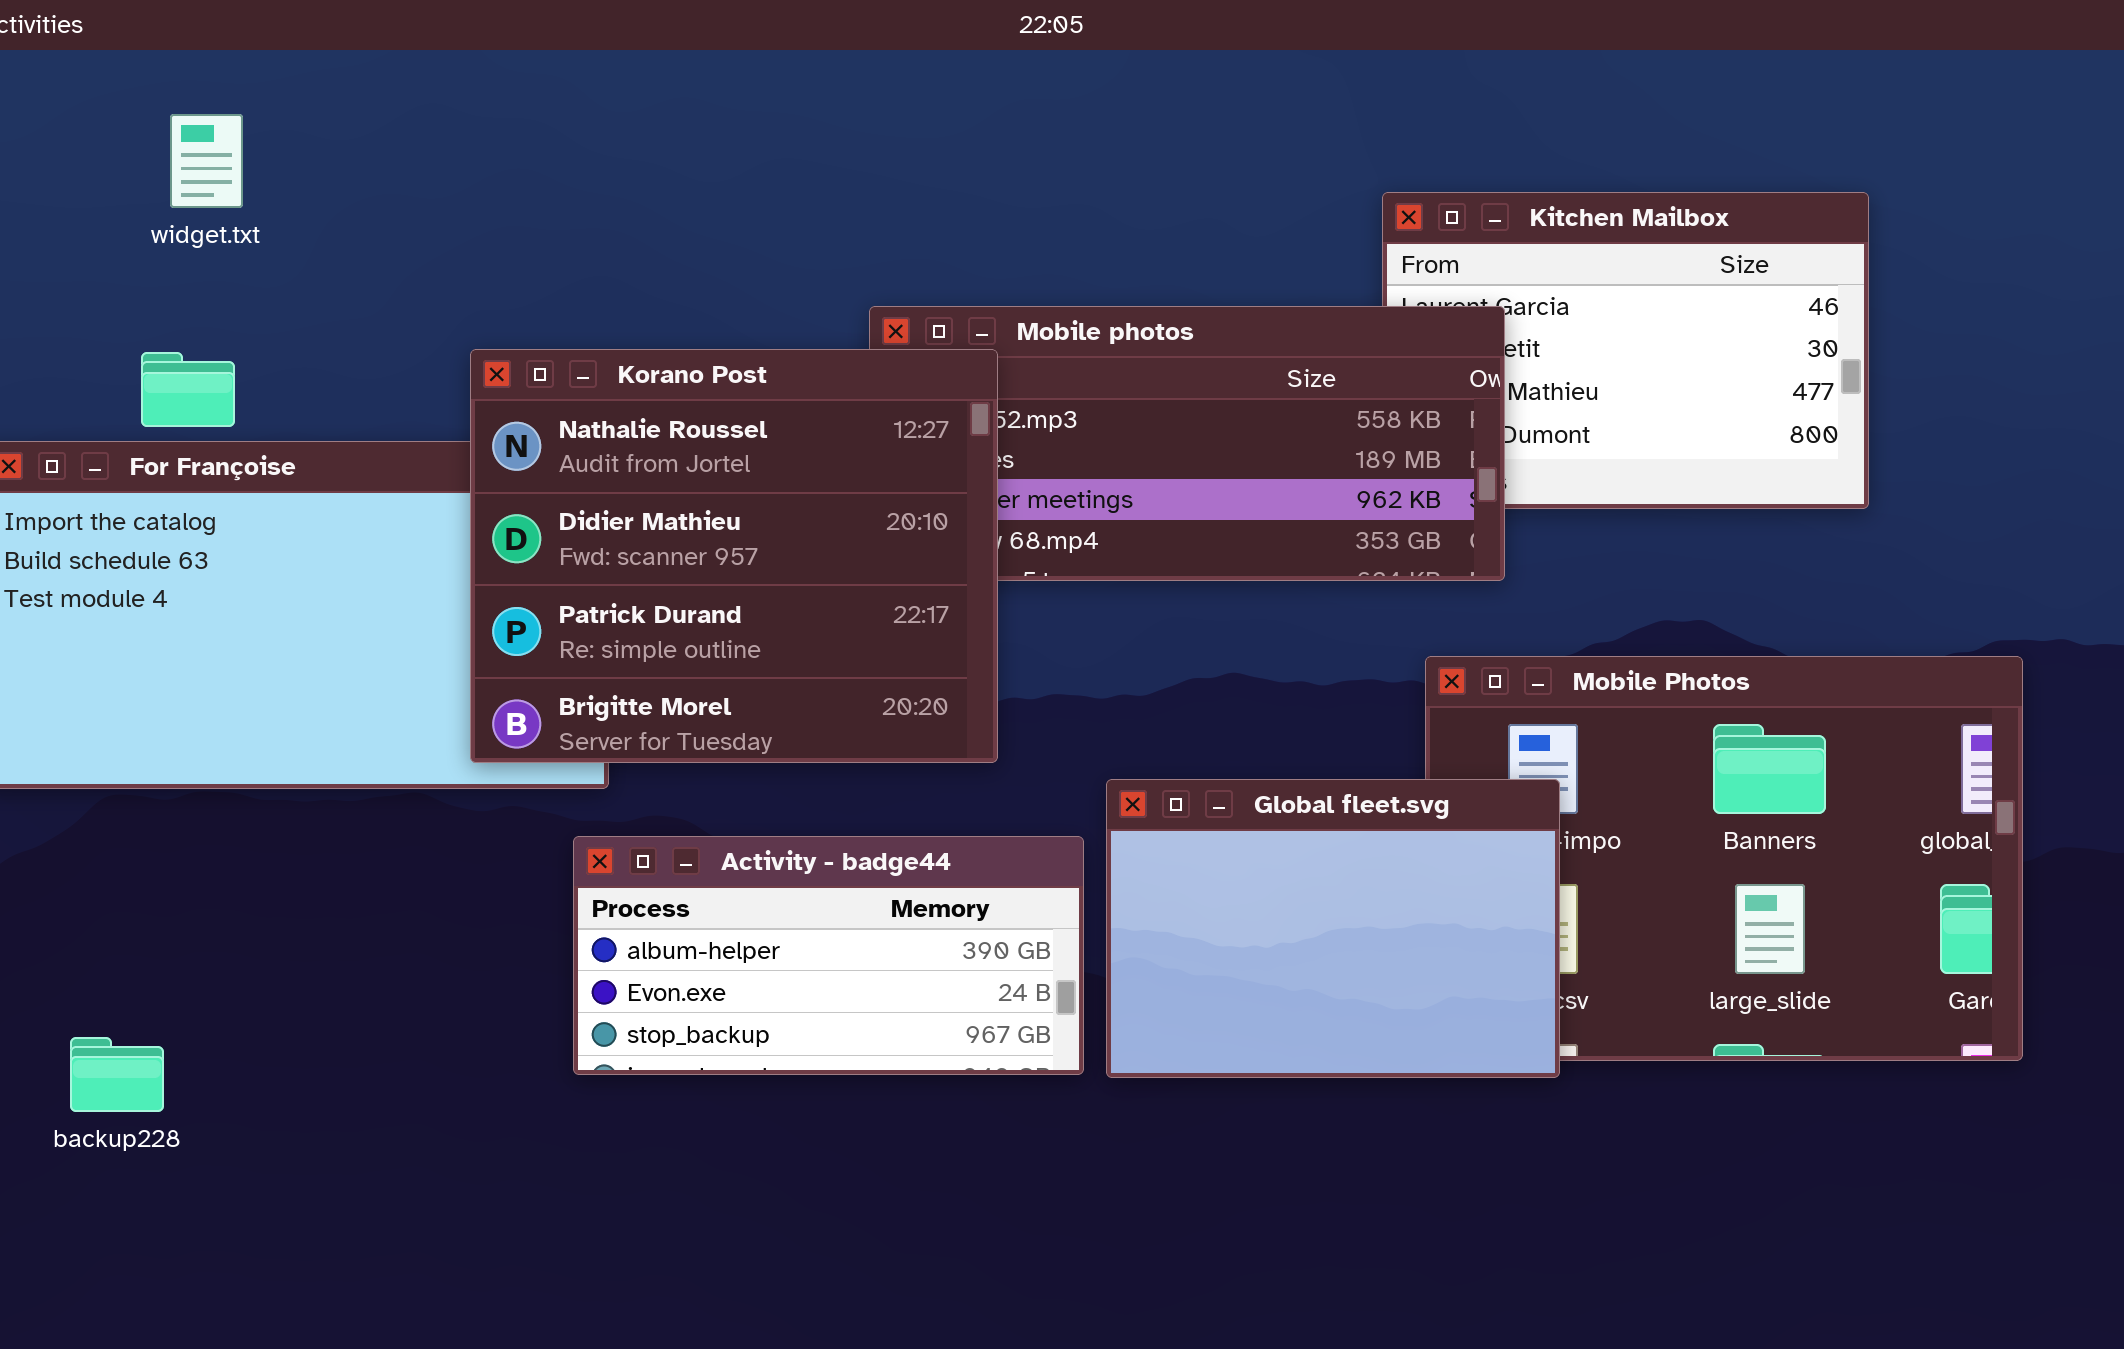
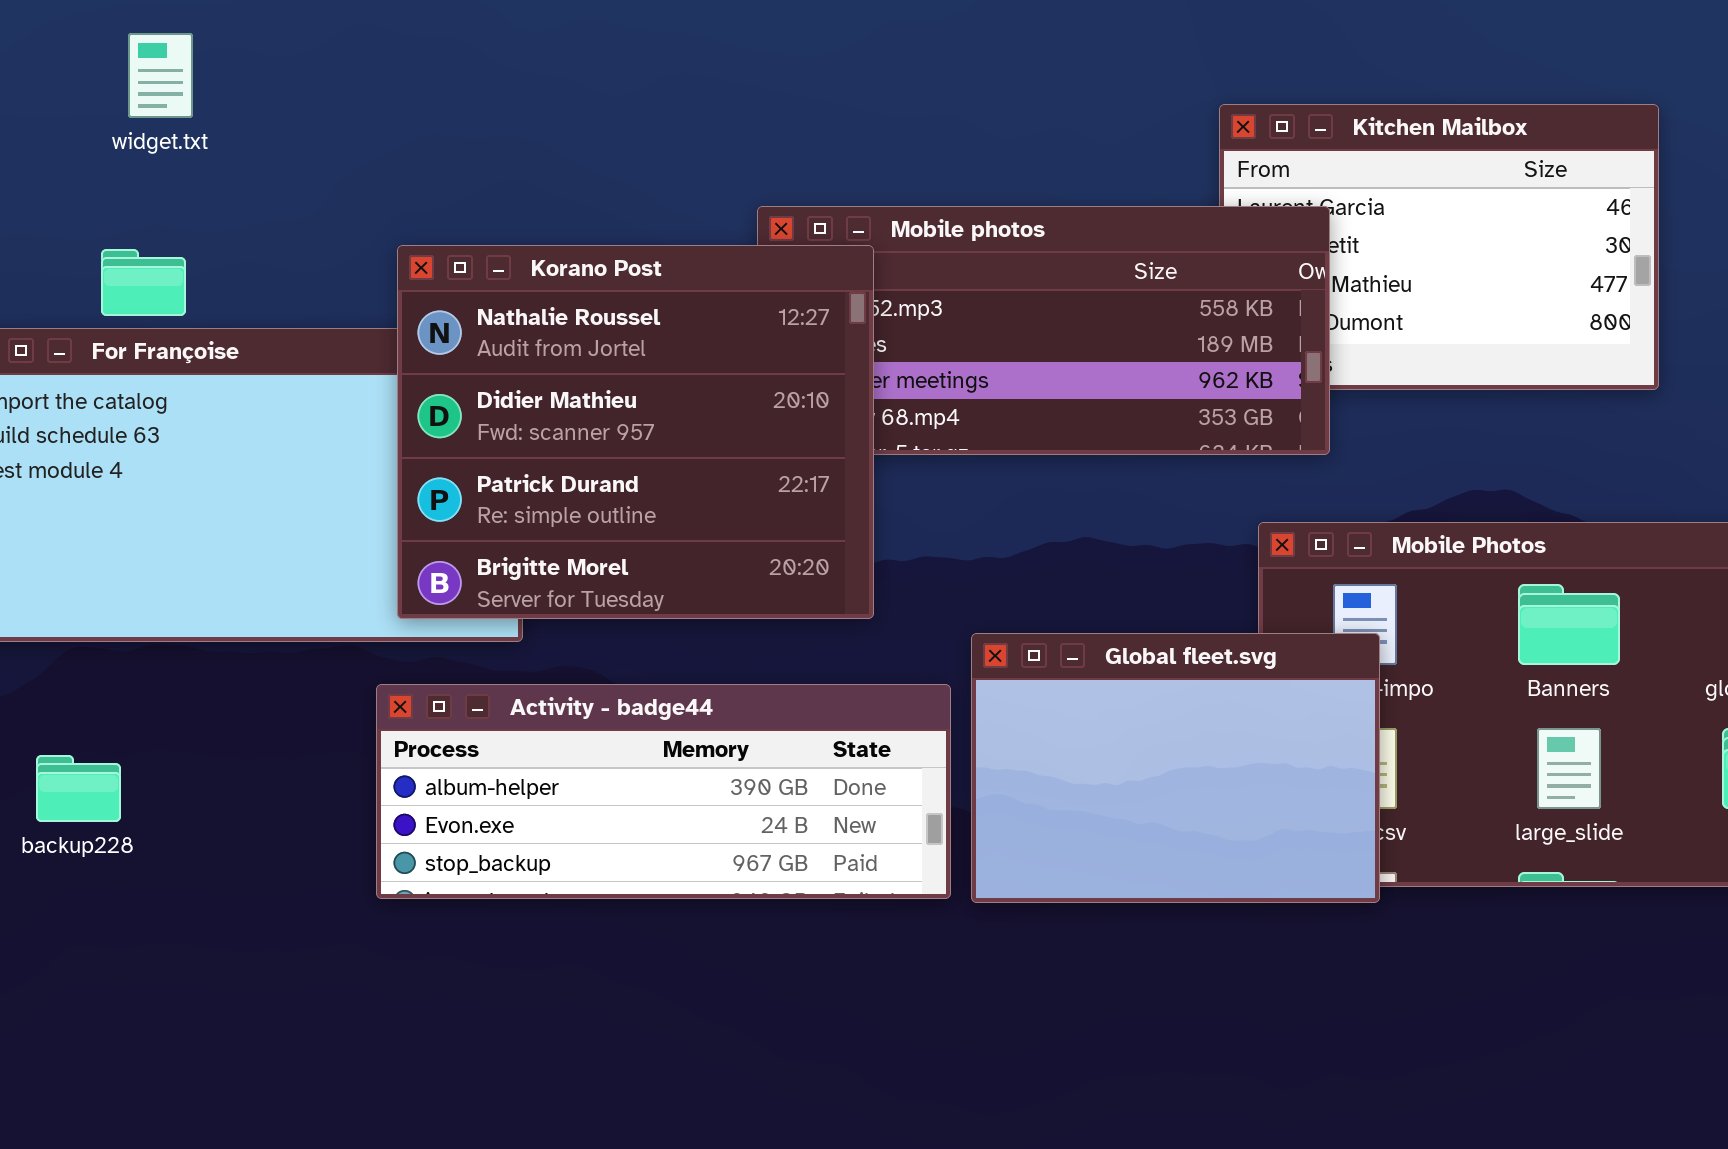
Activity - badge44: [573,836,1084,1075] -> [376,684,951,899], resized
backup228: [70,1037,164,1112] -> [36,755,121,822], moved

